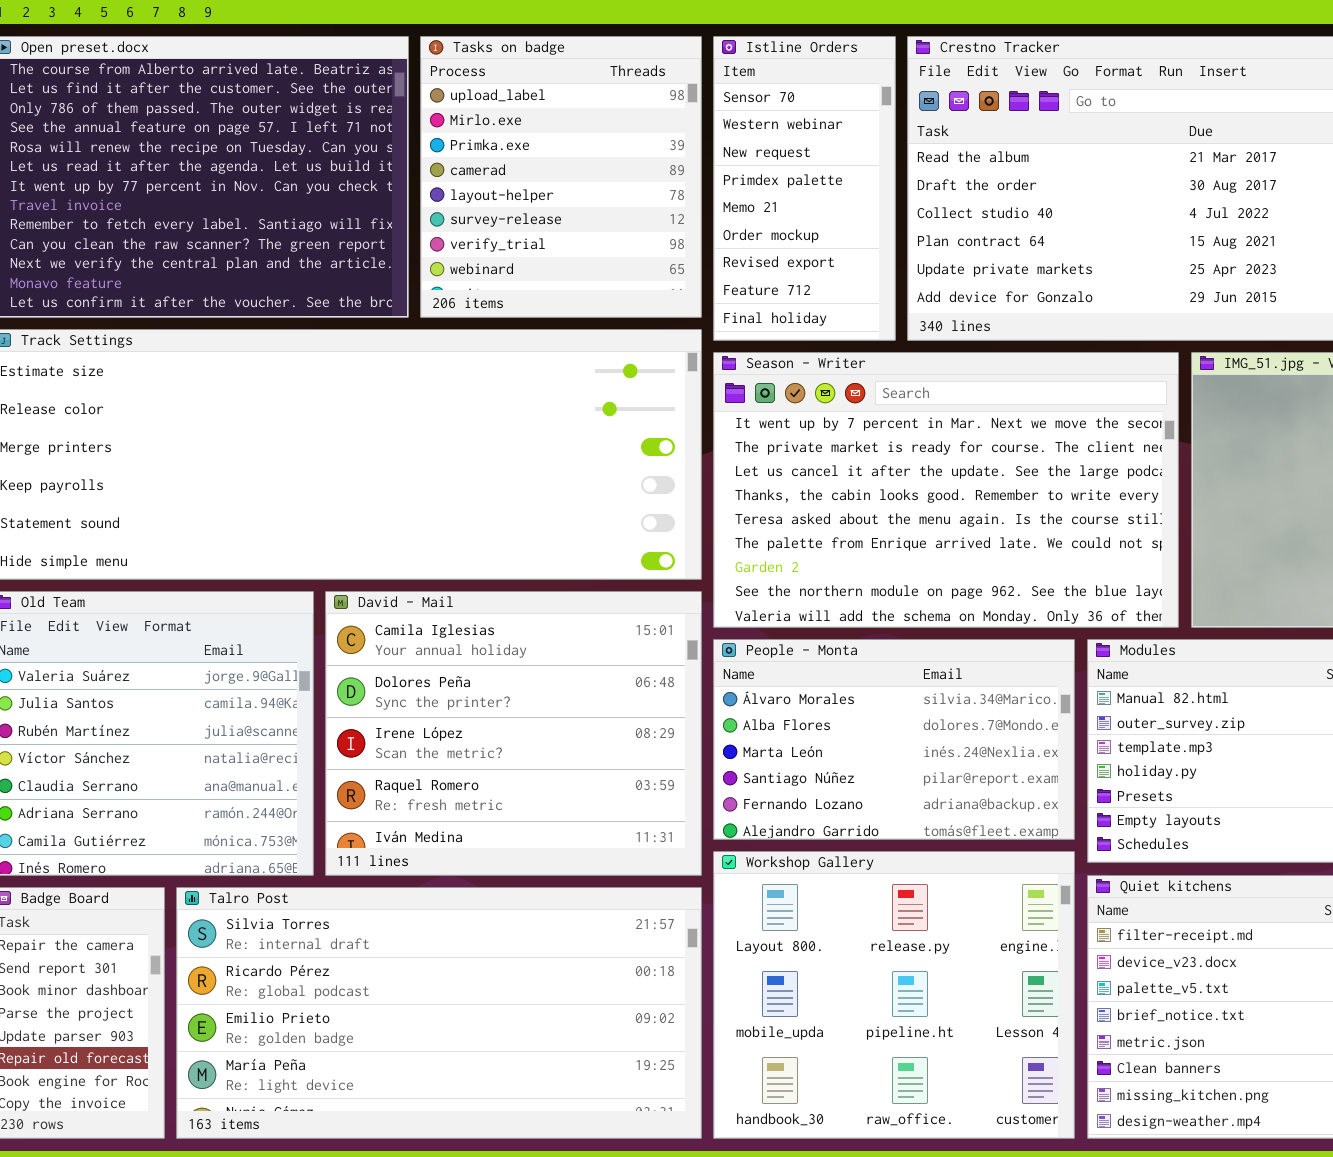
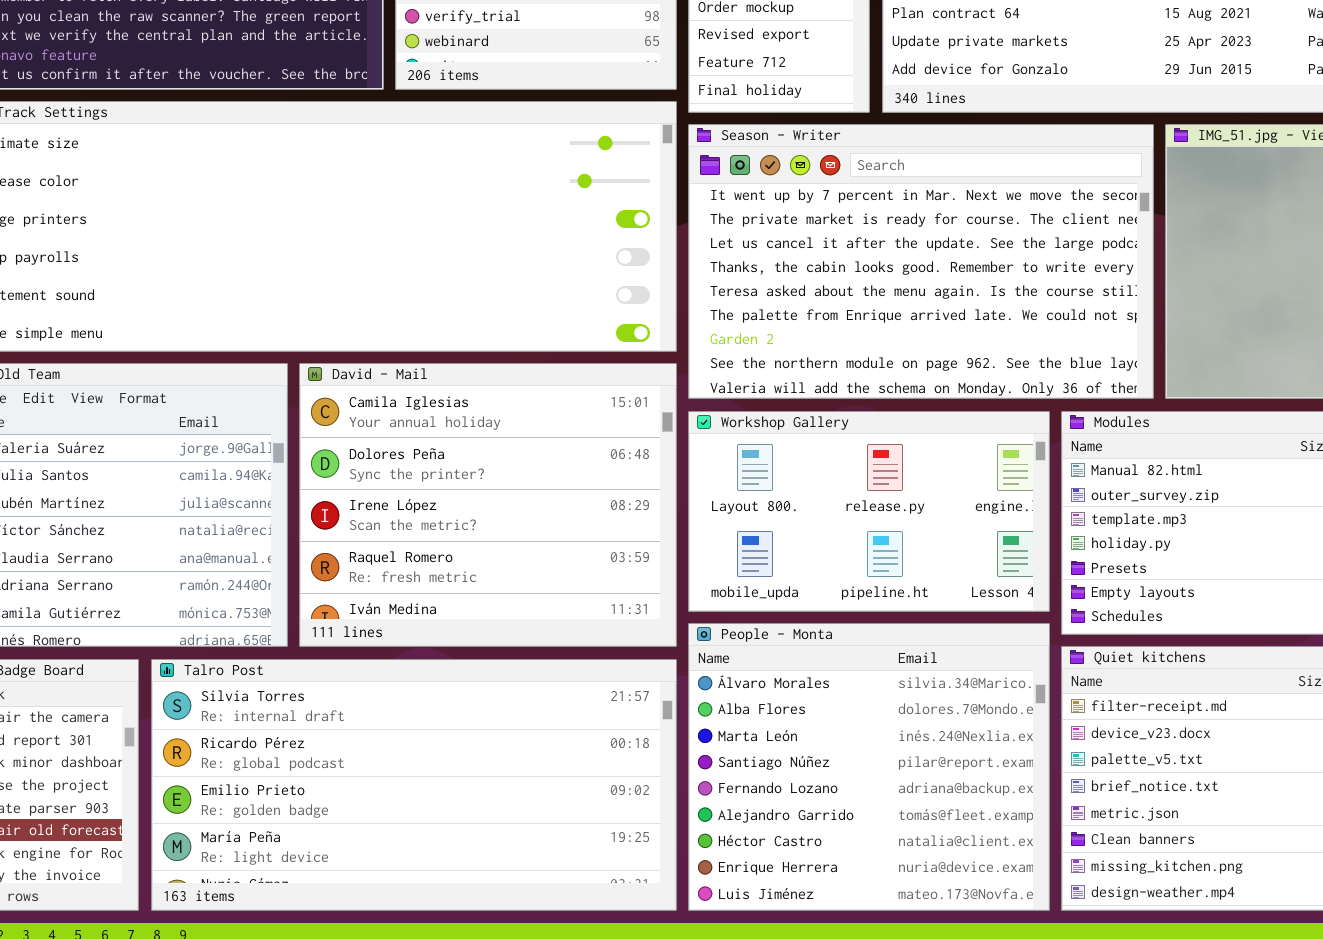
People - Monta: [713,639,1075,840] -> [688,623,1050,911], moved, resized
Workshop Gallery: [713,851,1075,1139] -> [688,411,1050,612], moved, resized

